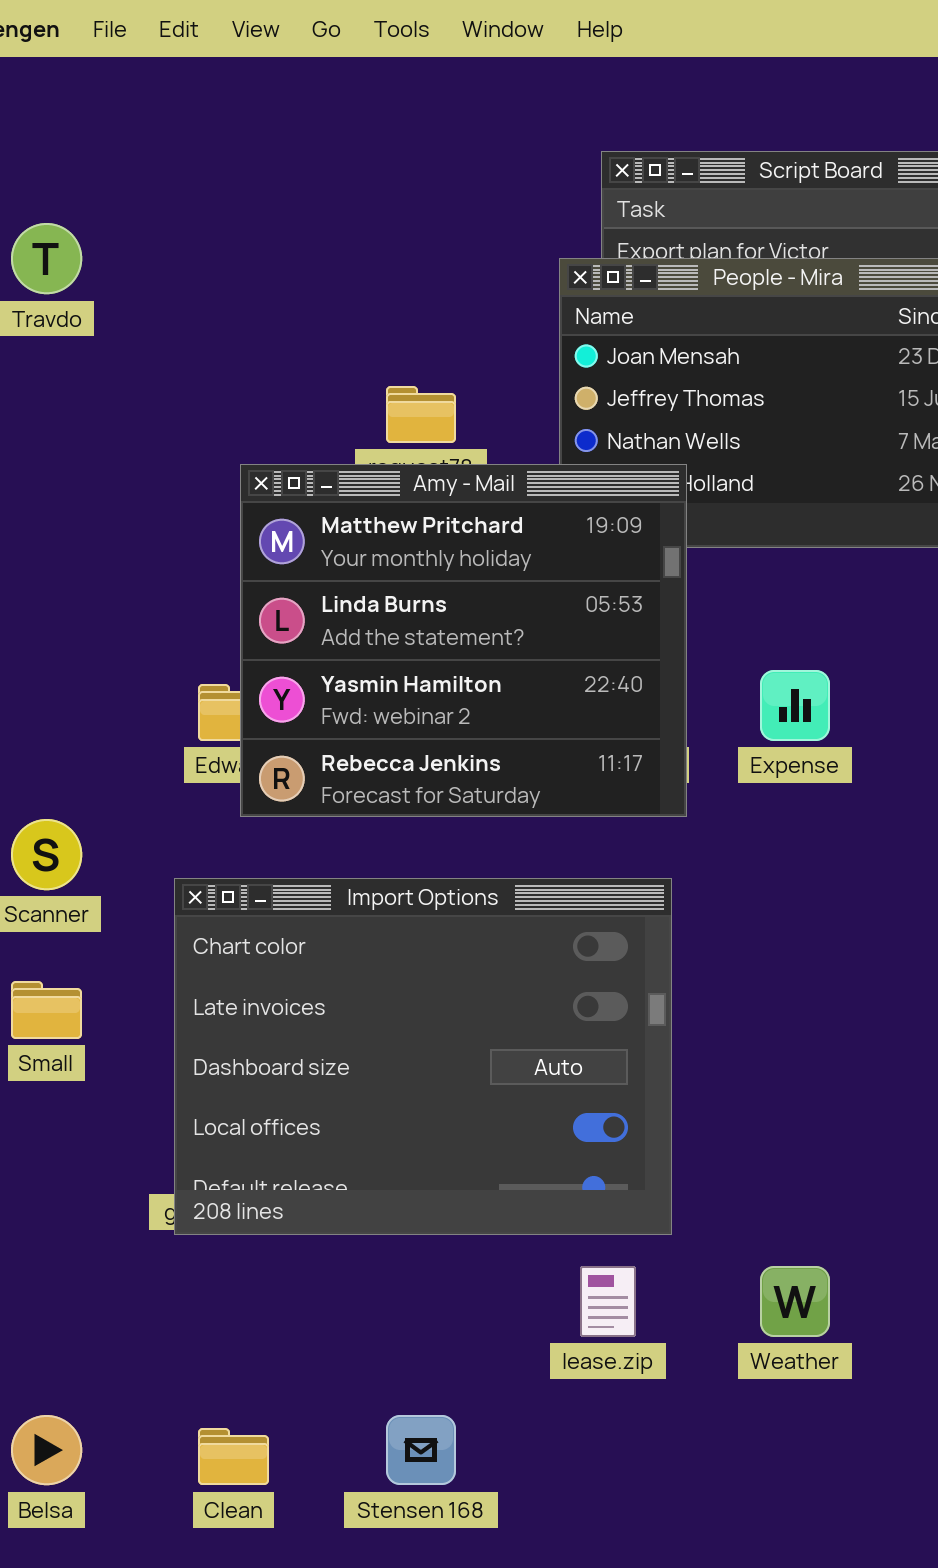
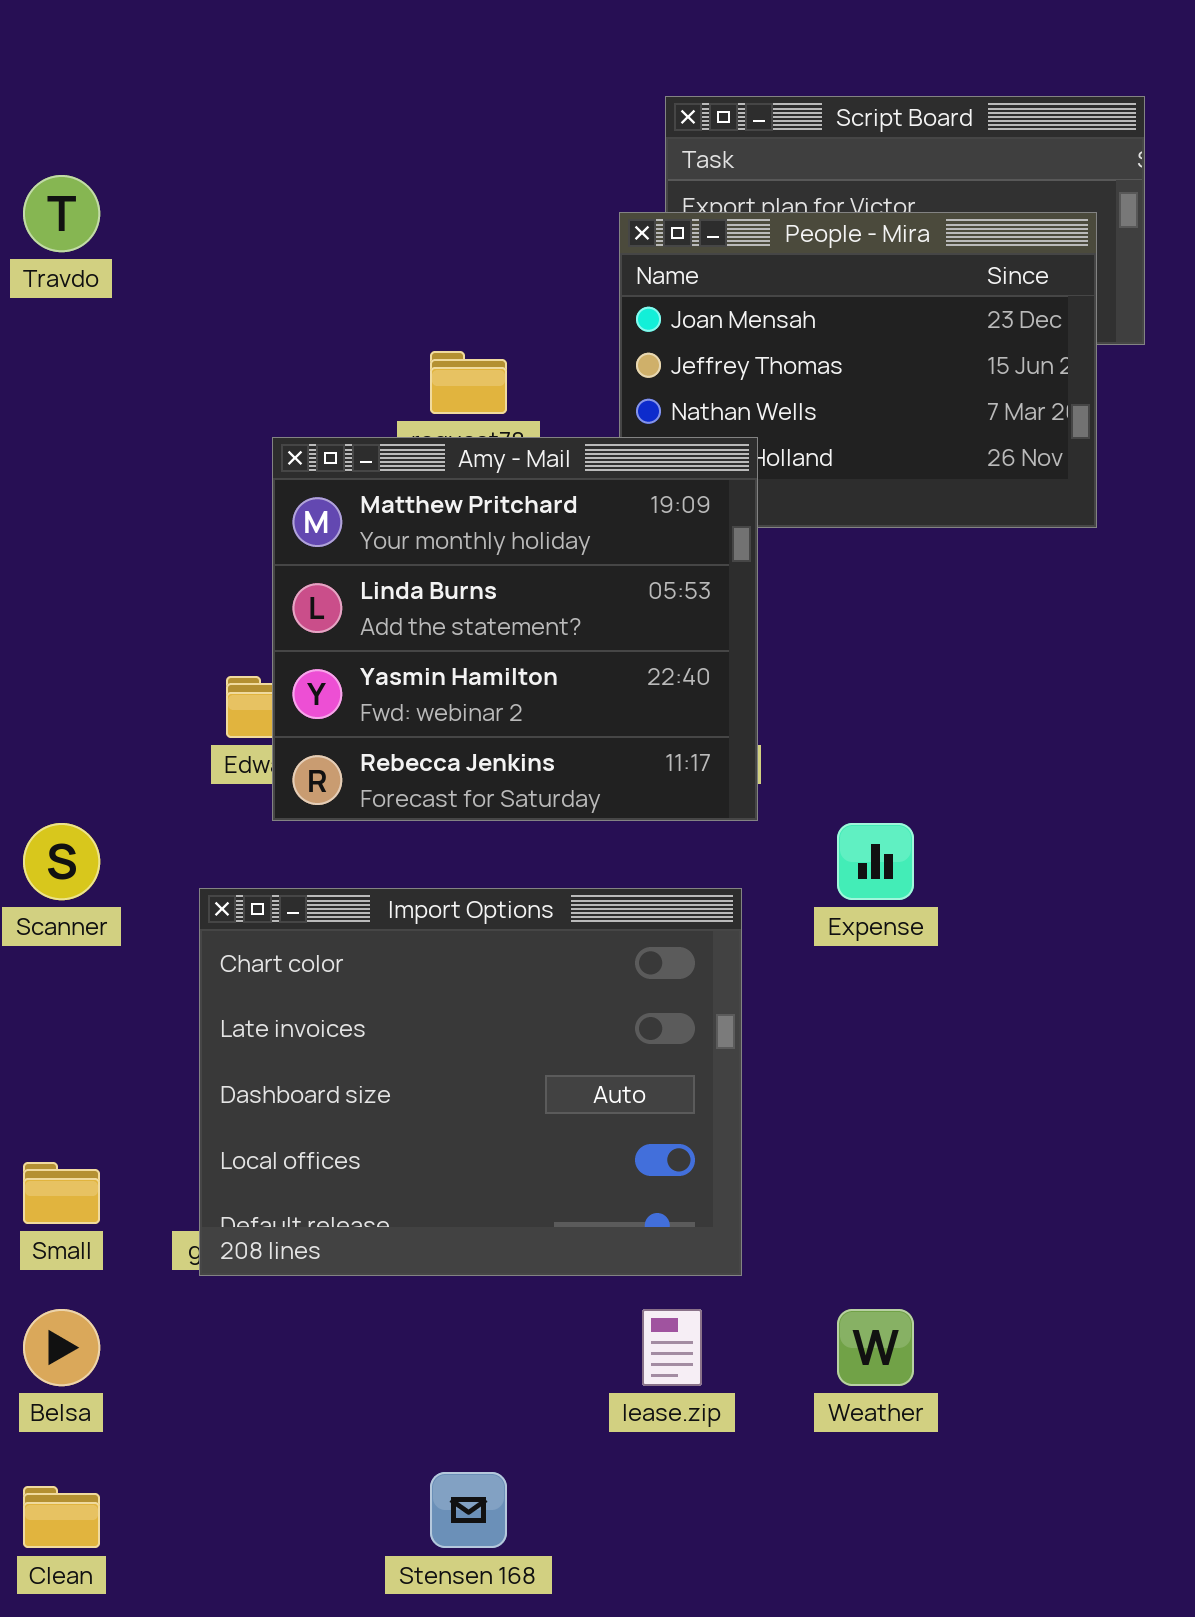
Expense: [760,670,830,741] -> [837,823,914,900], moved
Small: [11,981,82,1039] -> [23,1162,100,1224], moved
Belsa: [11,1415,82,1485] -> [23,1309,100,1386], moved
Clean: [198,1428,269,1485] -> [23,1486,100,1548], moved

